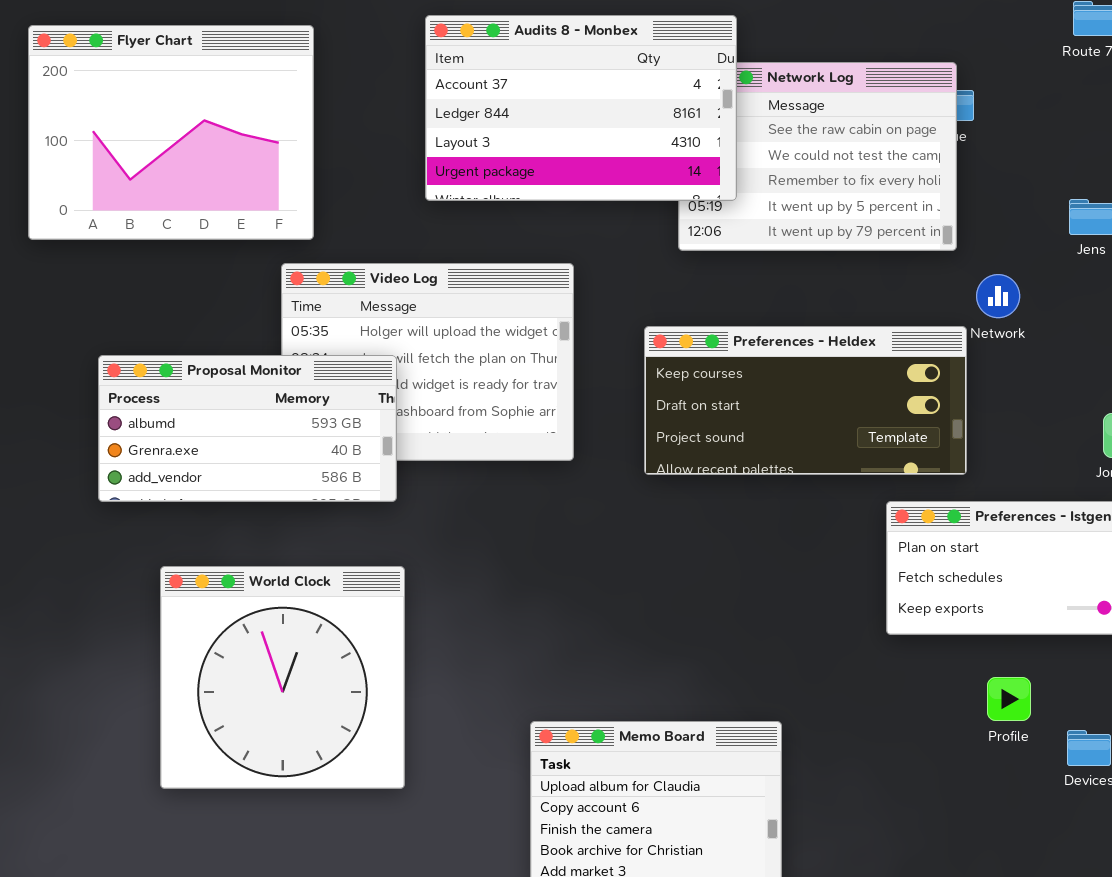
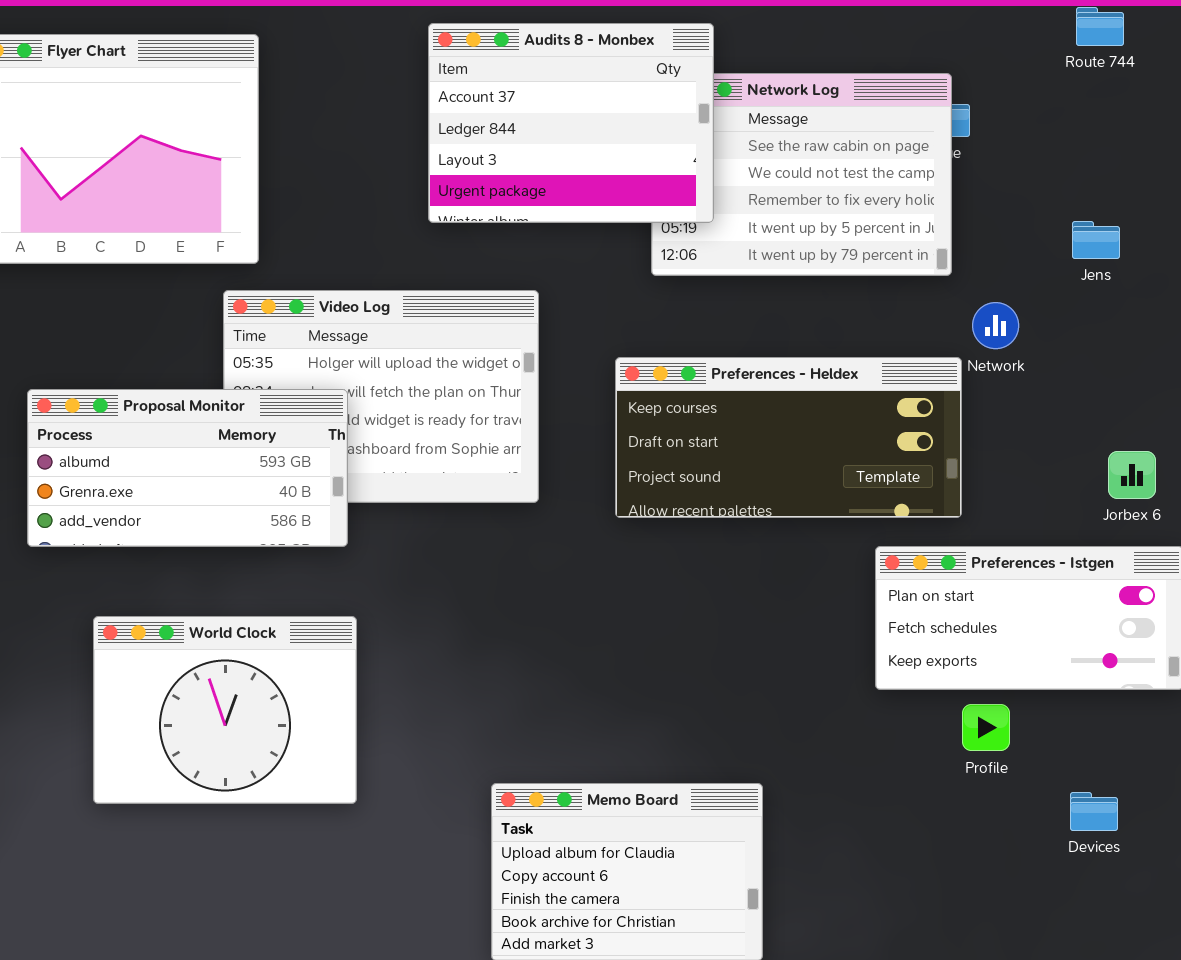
Audits 8 - Monbex: [425,15,737,201] -> [428,23,714,223], resized
World Clock: [160,566,405,789] -> [93,616,357,804], resized
Profile: [987,677,1031,721] -> [962,704,1010,751], moved

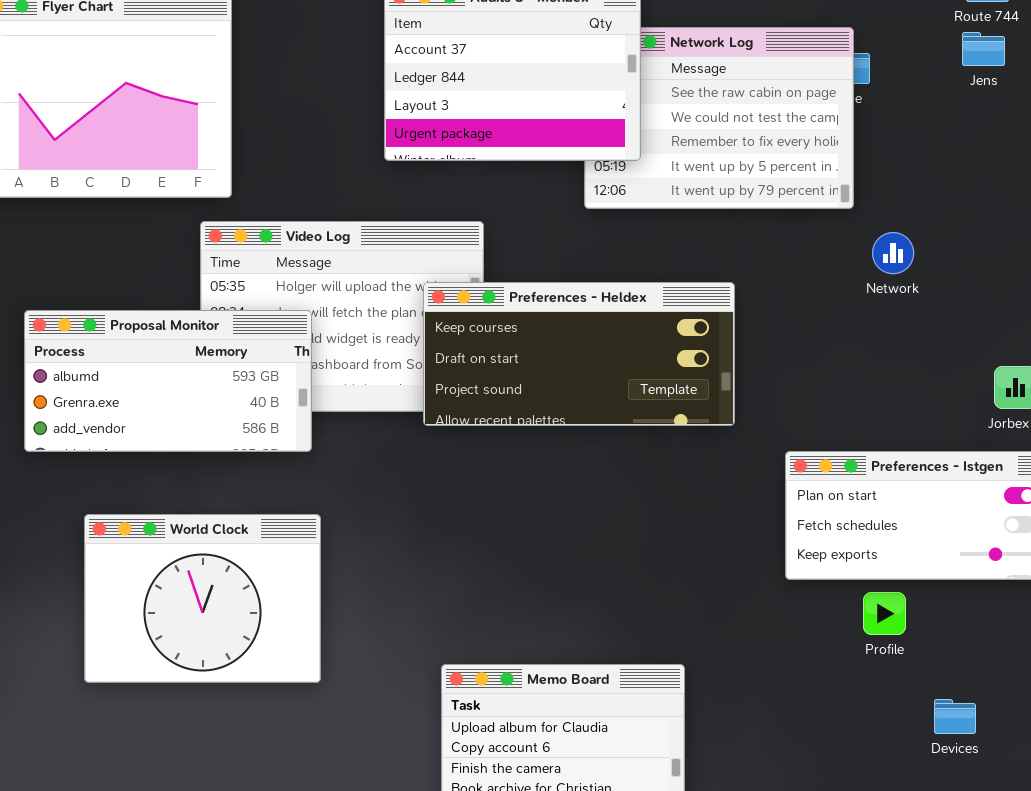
Jens: [1072,221,1120,259] -> [962,32,1005,66], moved
Preferences - Heldex: [615,357,962,518] -> [423,282,735,426], moved
Devices: [1070,792,1118,831] -> [934,699,976,734], moved

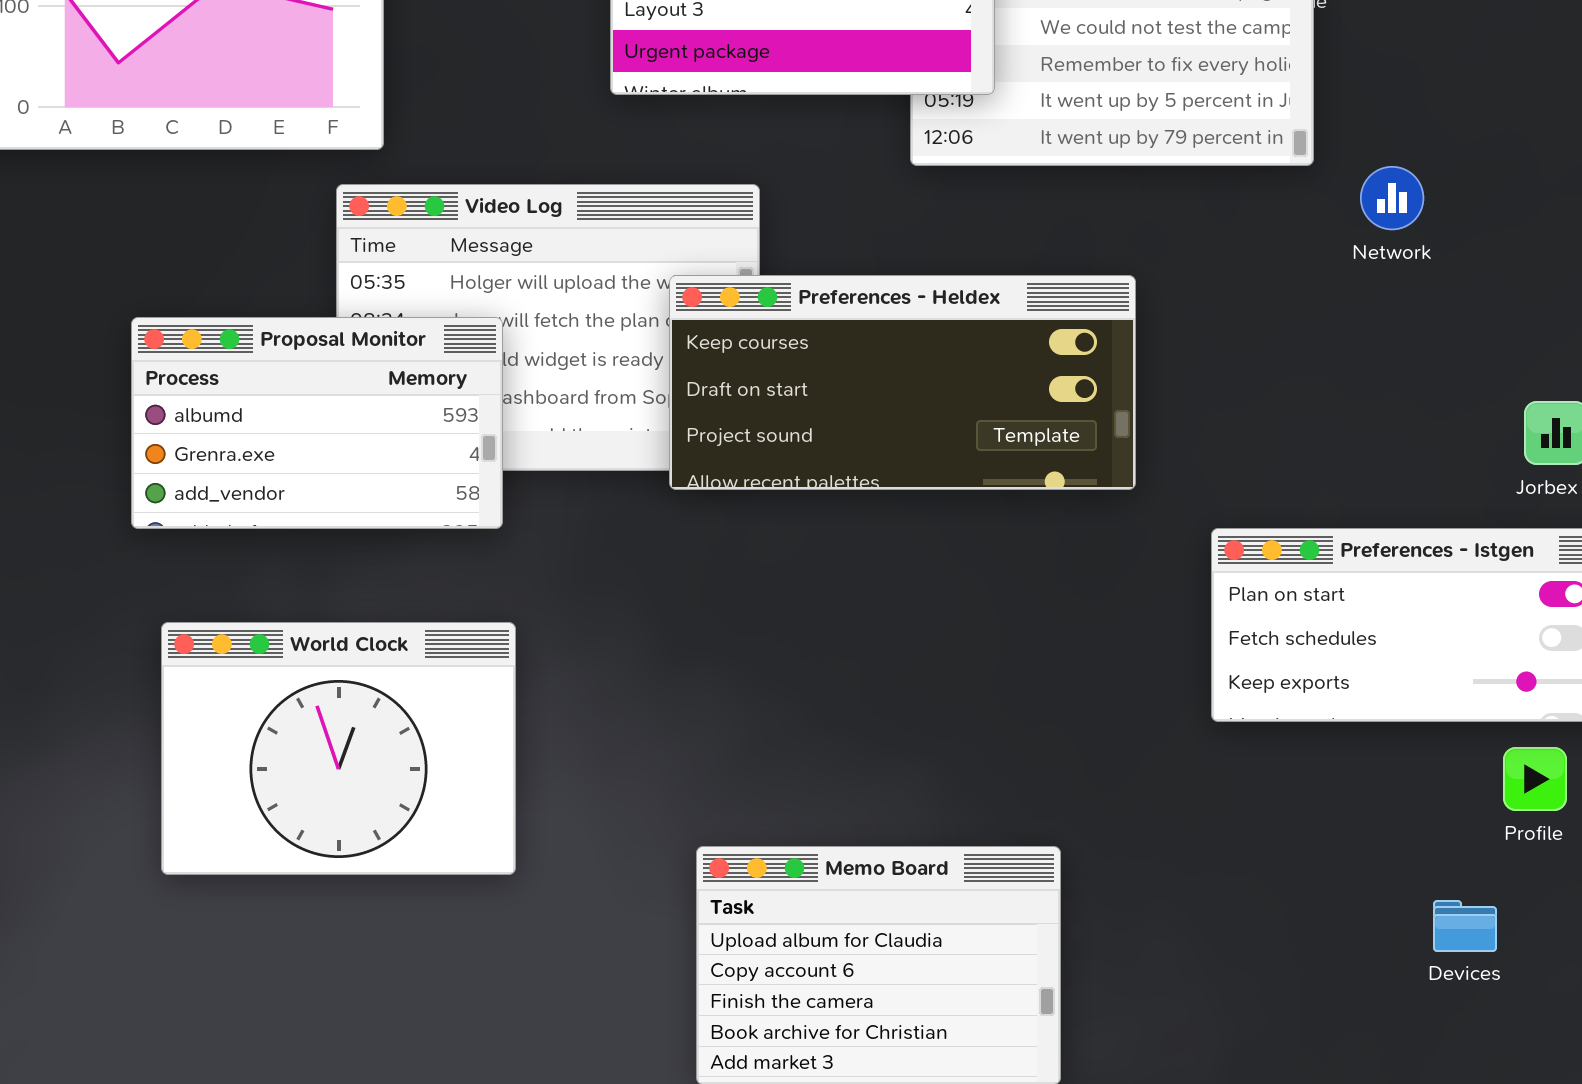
Network: [872,232,914,274] -> [1360,166,1424,230], moved
Proposal Monitor: [24,310,312,452] -> [131,317,503,529], resized
Profile: [863,592,906,635] -> [1503,747,1567,811], moved

